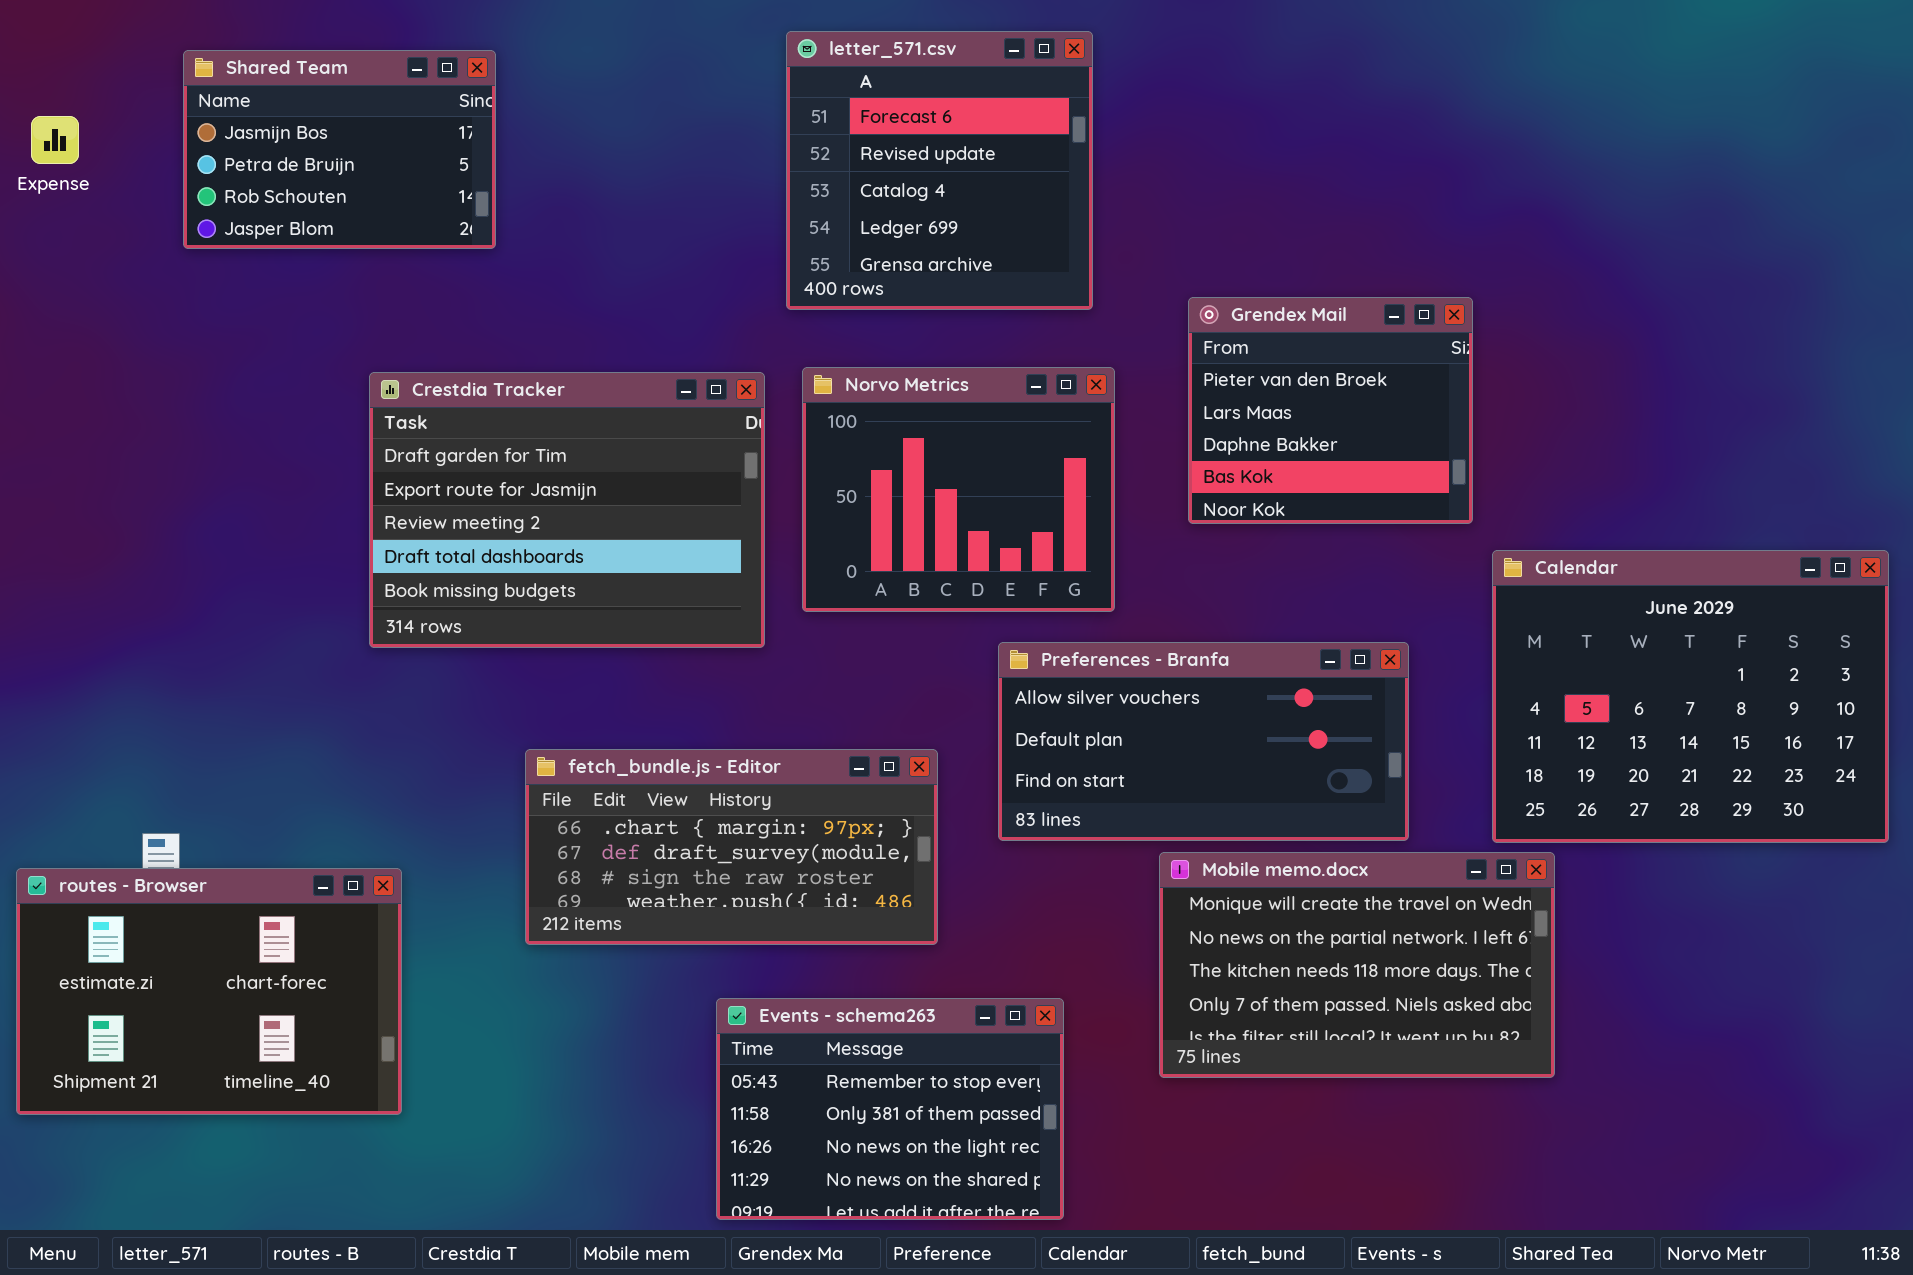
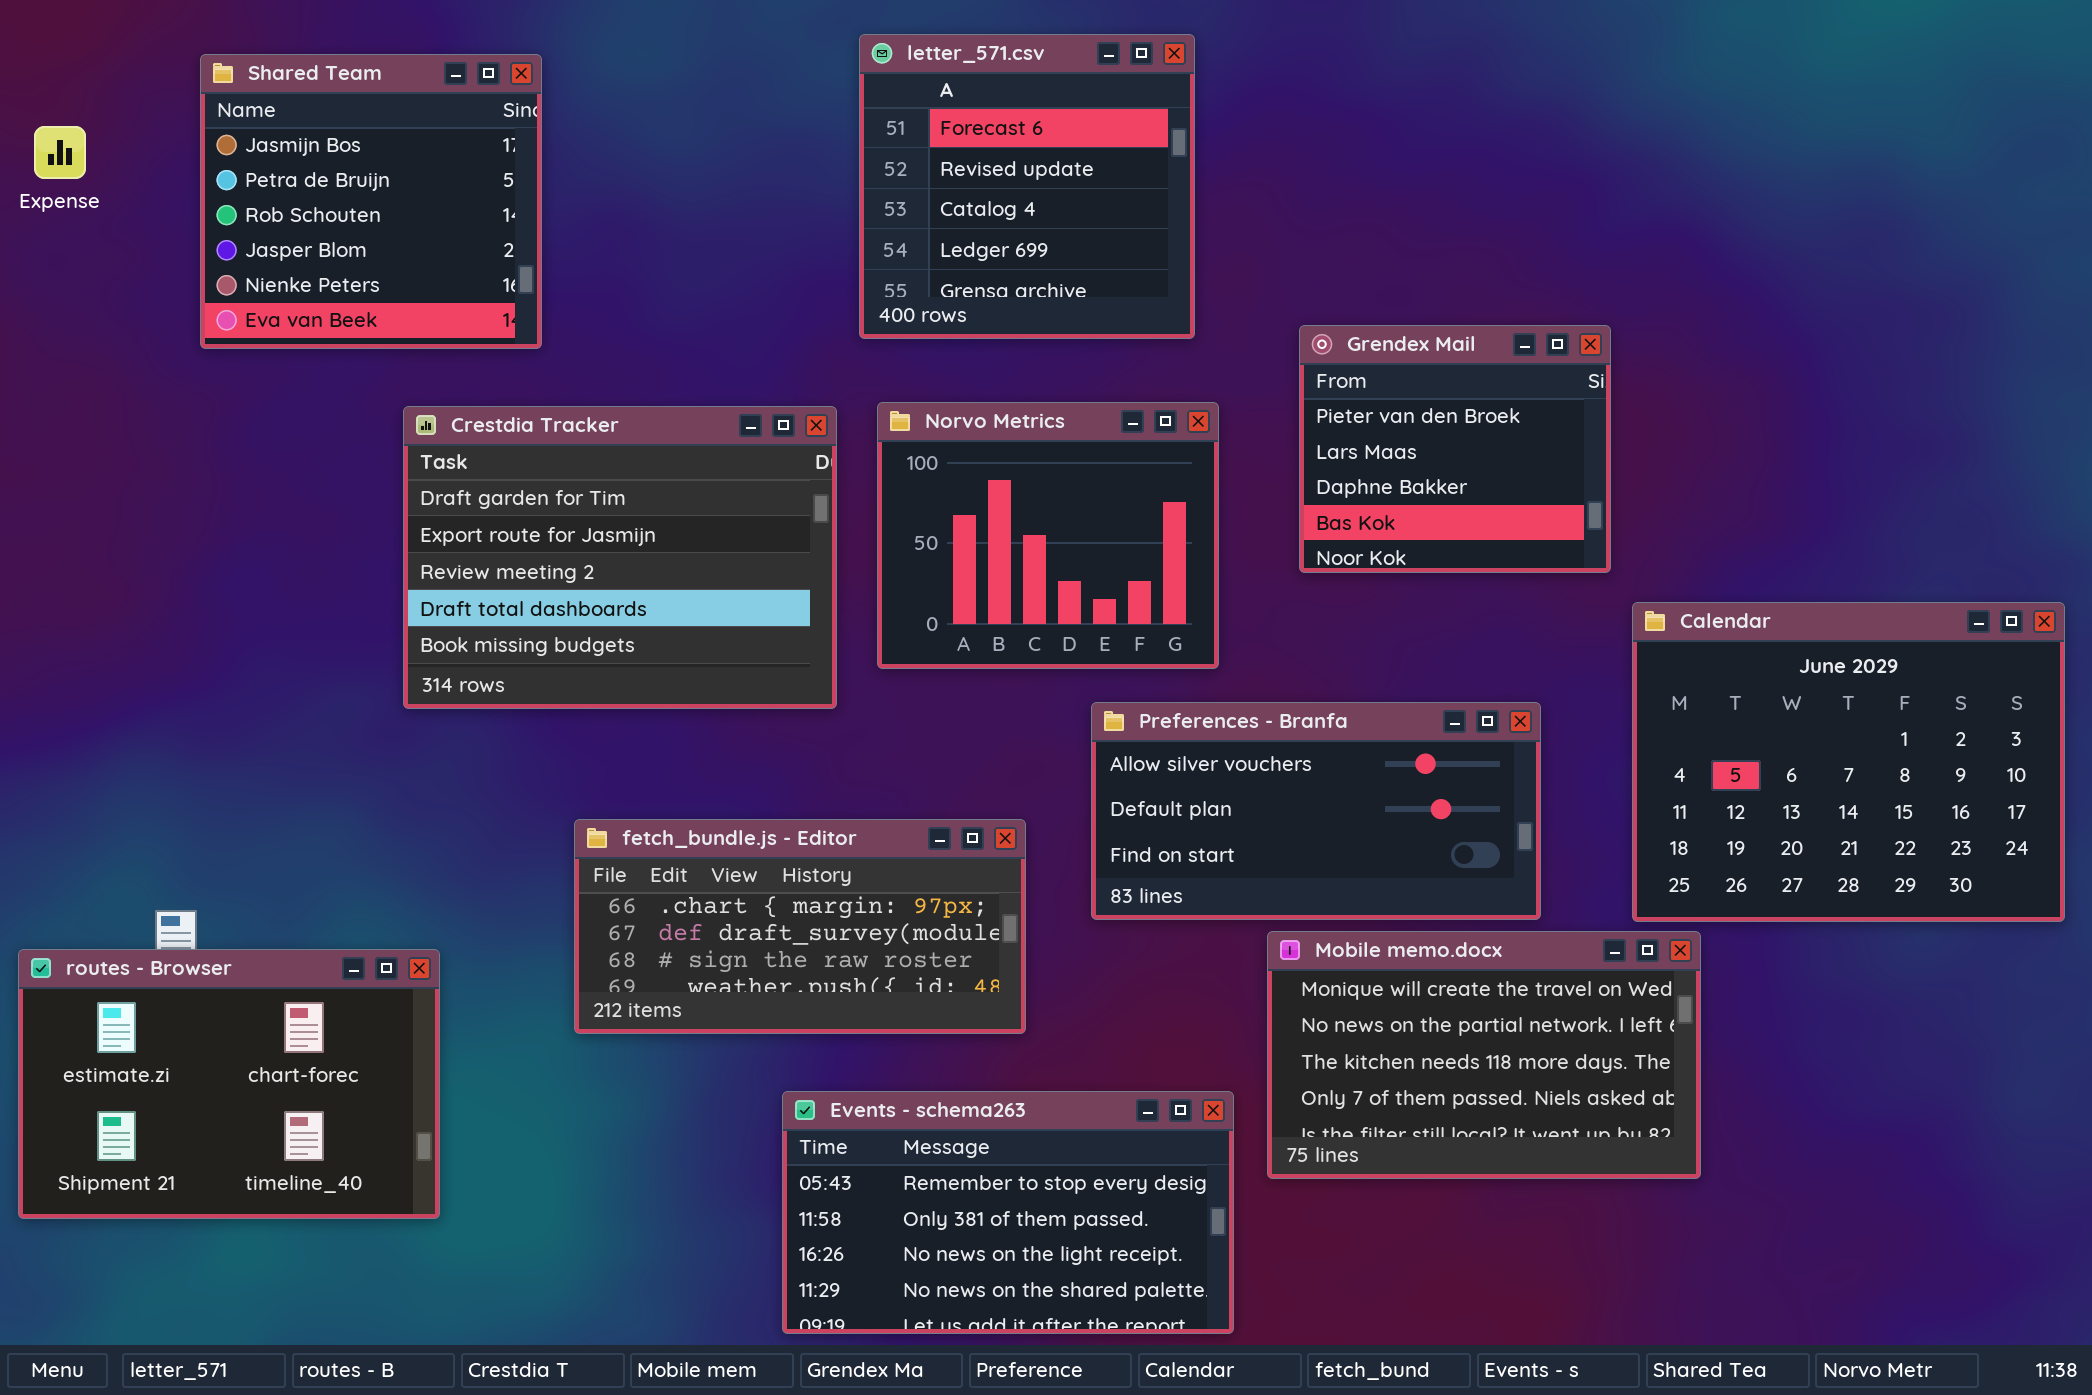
Shared Team: [183,50,496,249] -> [200,54,542,349], resized
Events - schema263: [716,998,1064,1220] -> [782,1091,1234,1334], resized

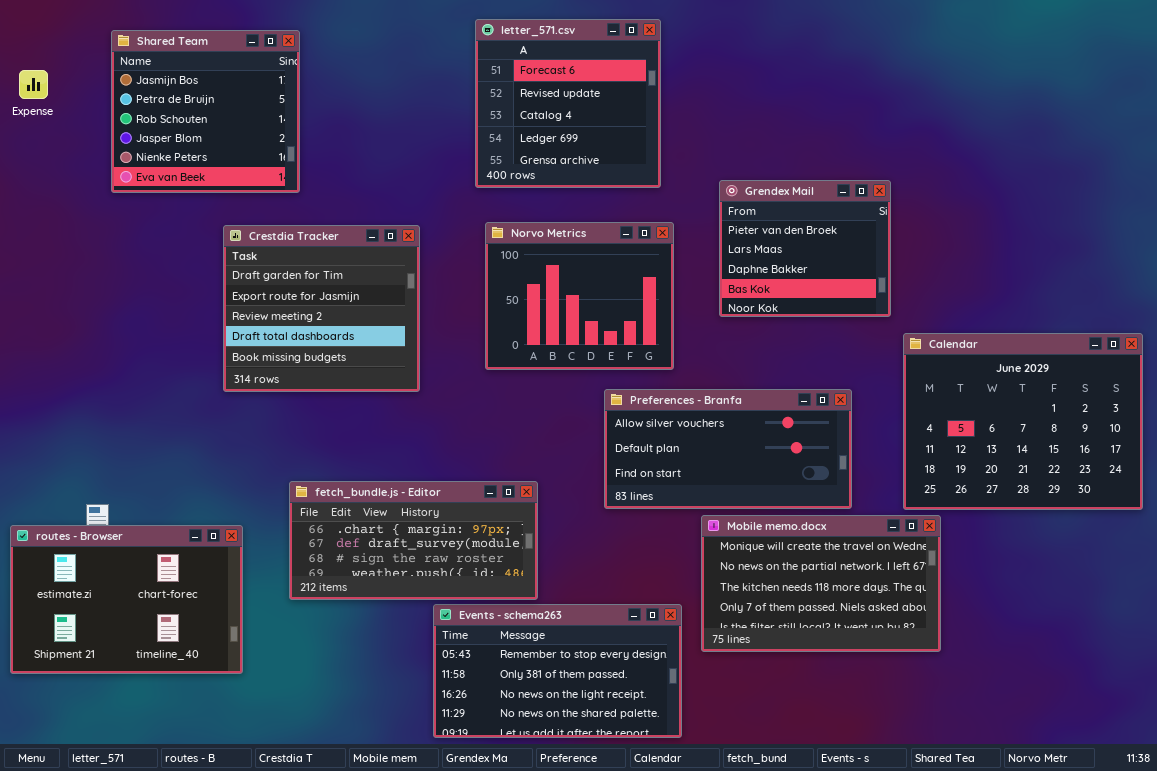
Crestdia Tracker: [403,406,837,709] -> [223,225,420,392], resized
fetch_bundle.js - Editor: [574,819,1026,1034] -> [289,481,538,600], moved

